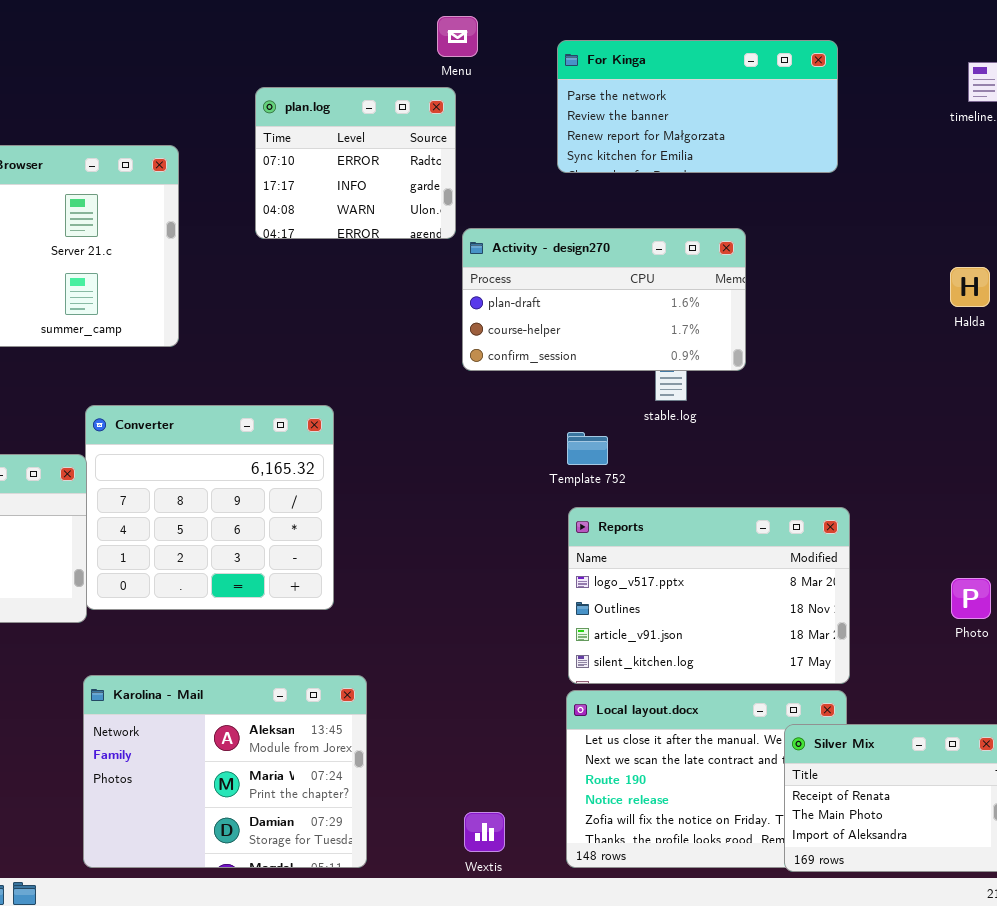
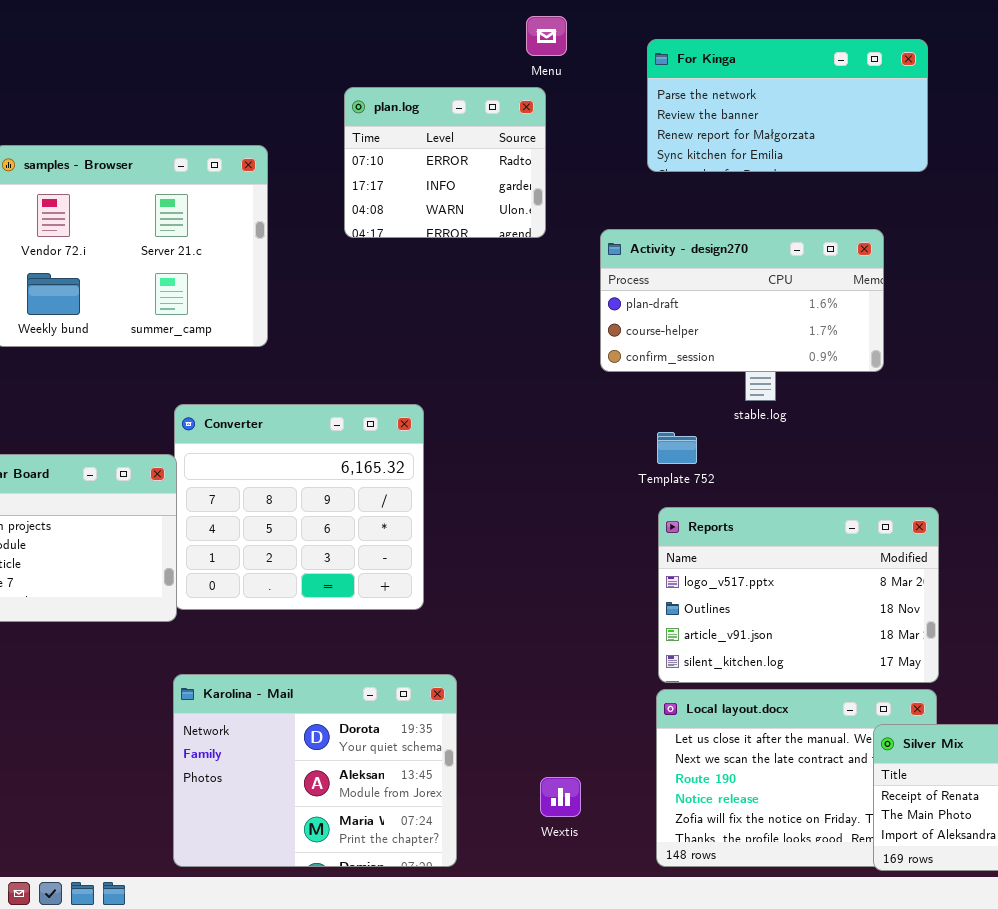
Activity - design270: [462,228,746,371] -> [600,229,884,372], moved
Karolina - Mail: [83,675,367,868] -> [173,674,457,867], scrolled up 1 row
Wextis: [464,812,505,852] -> [540,777,581,817], moved

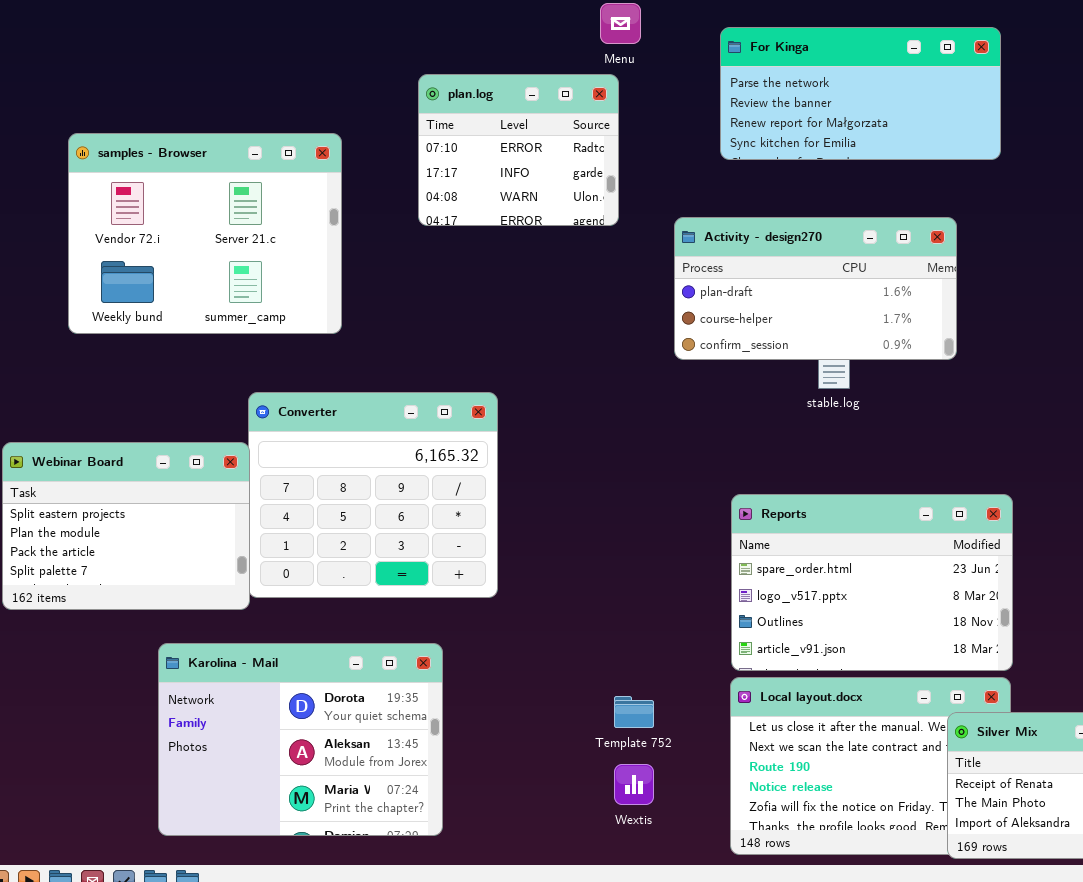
Template 752: [657,432,697,464] -> [614,696,654,728], moved
Reports: [658,507,939,683] -> [731,494,1013,671], scrolled up 1 row
Karolina - Mail: [173,674,457,867] -> [158,643,443,836], moved

